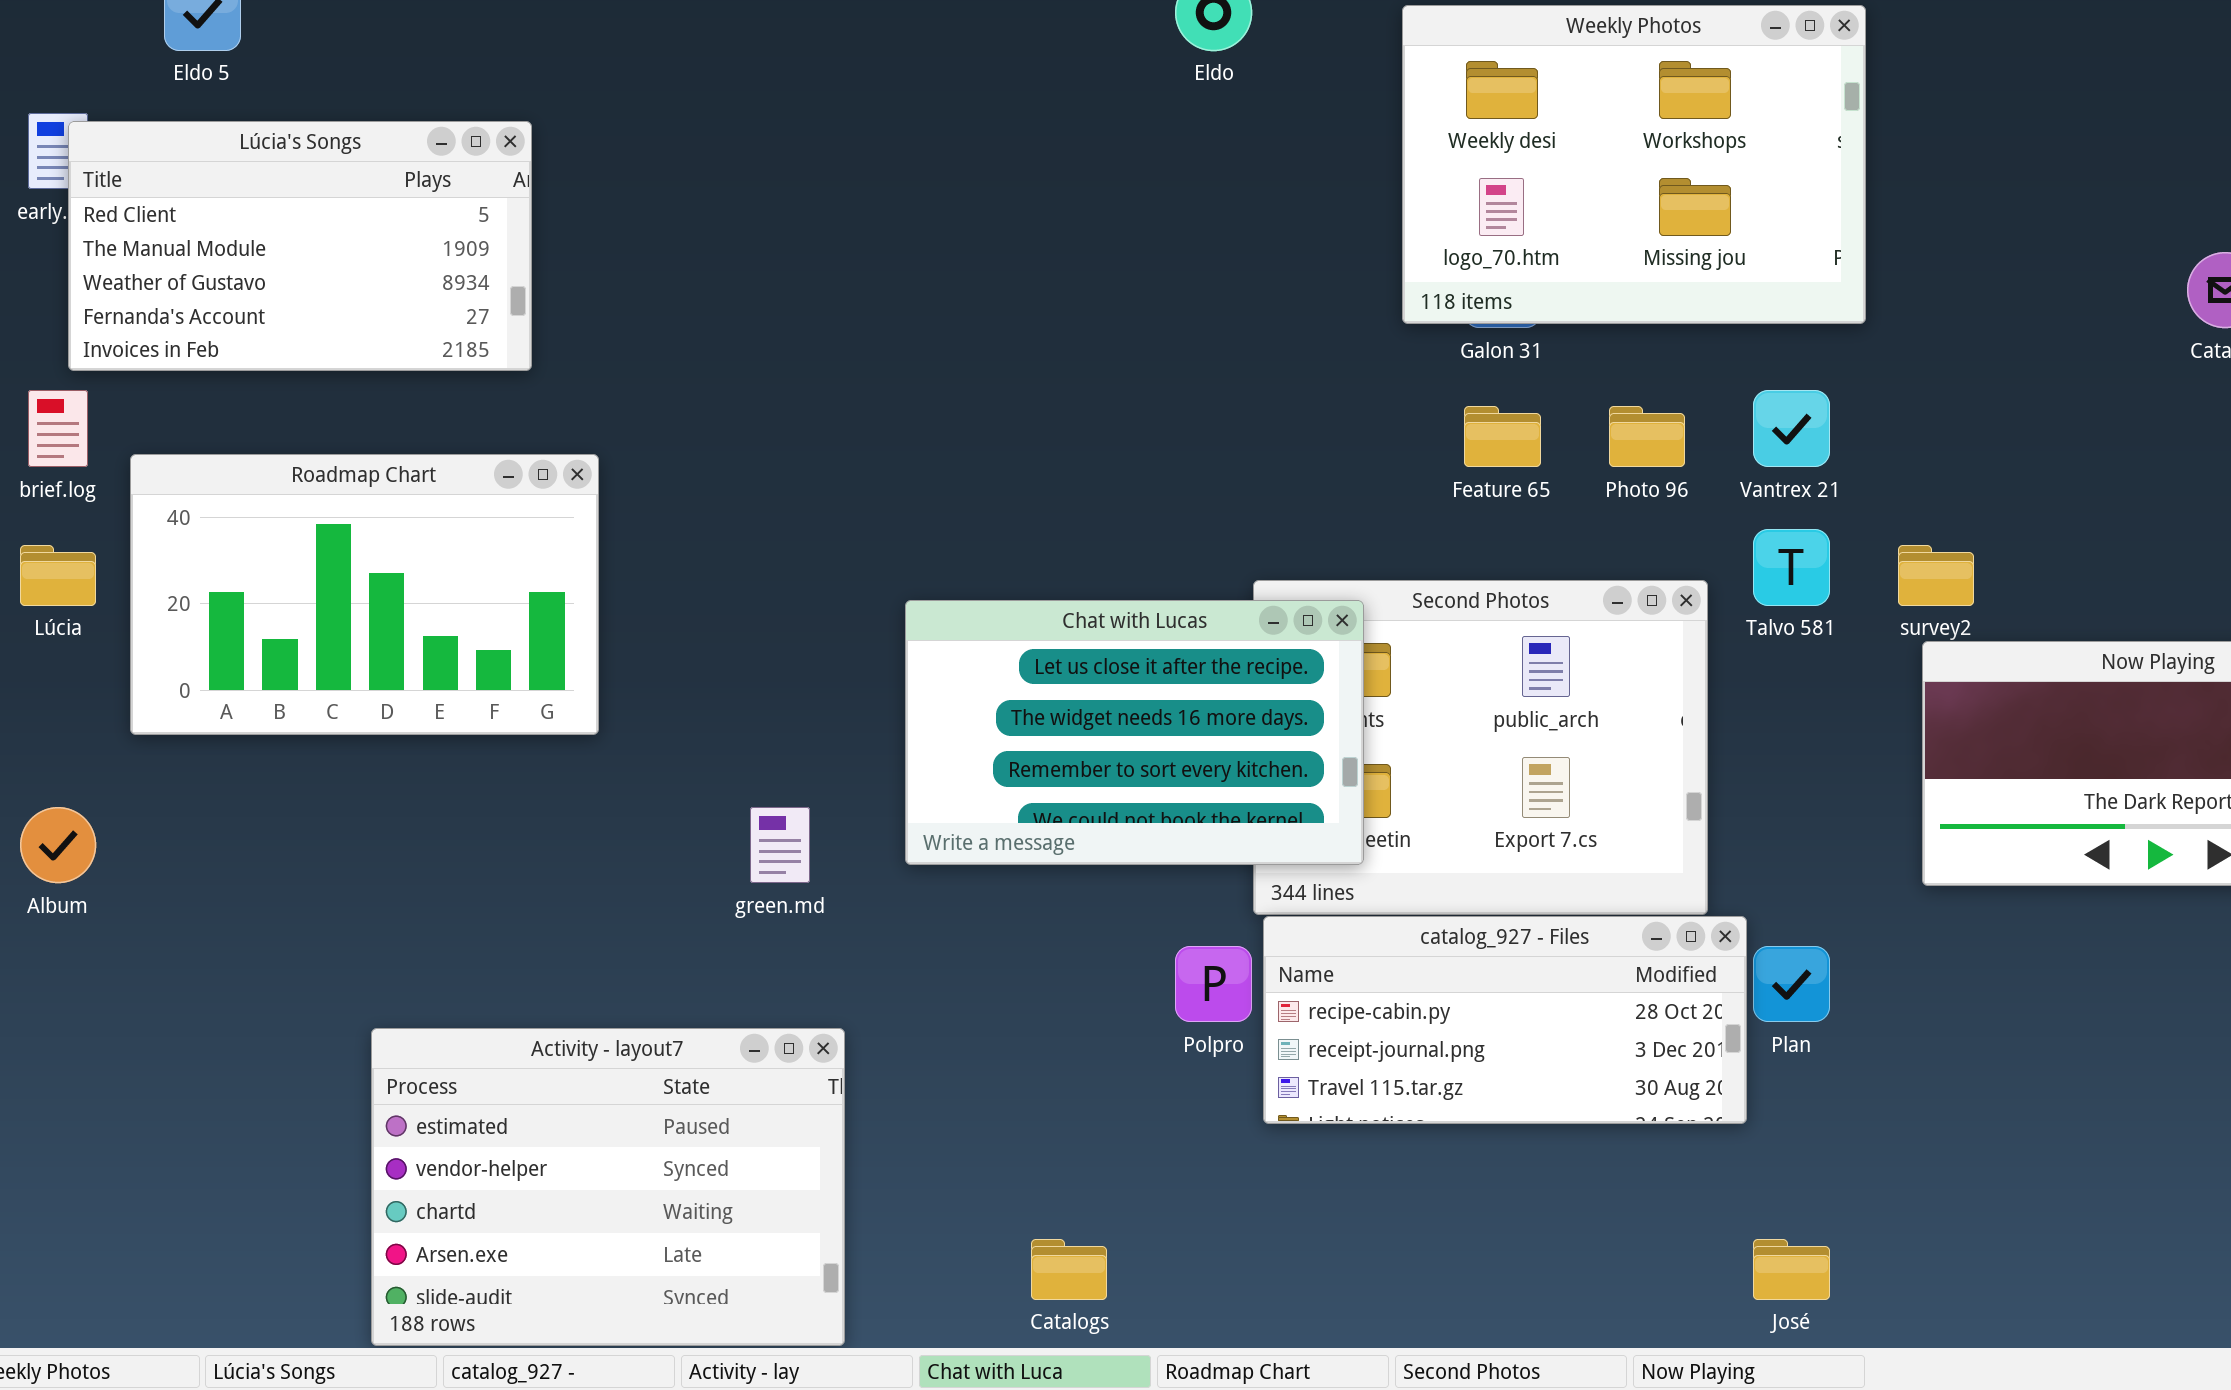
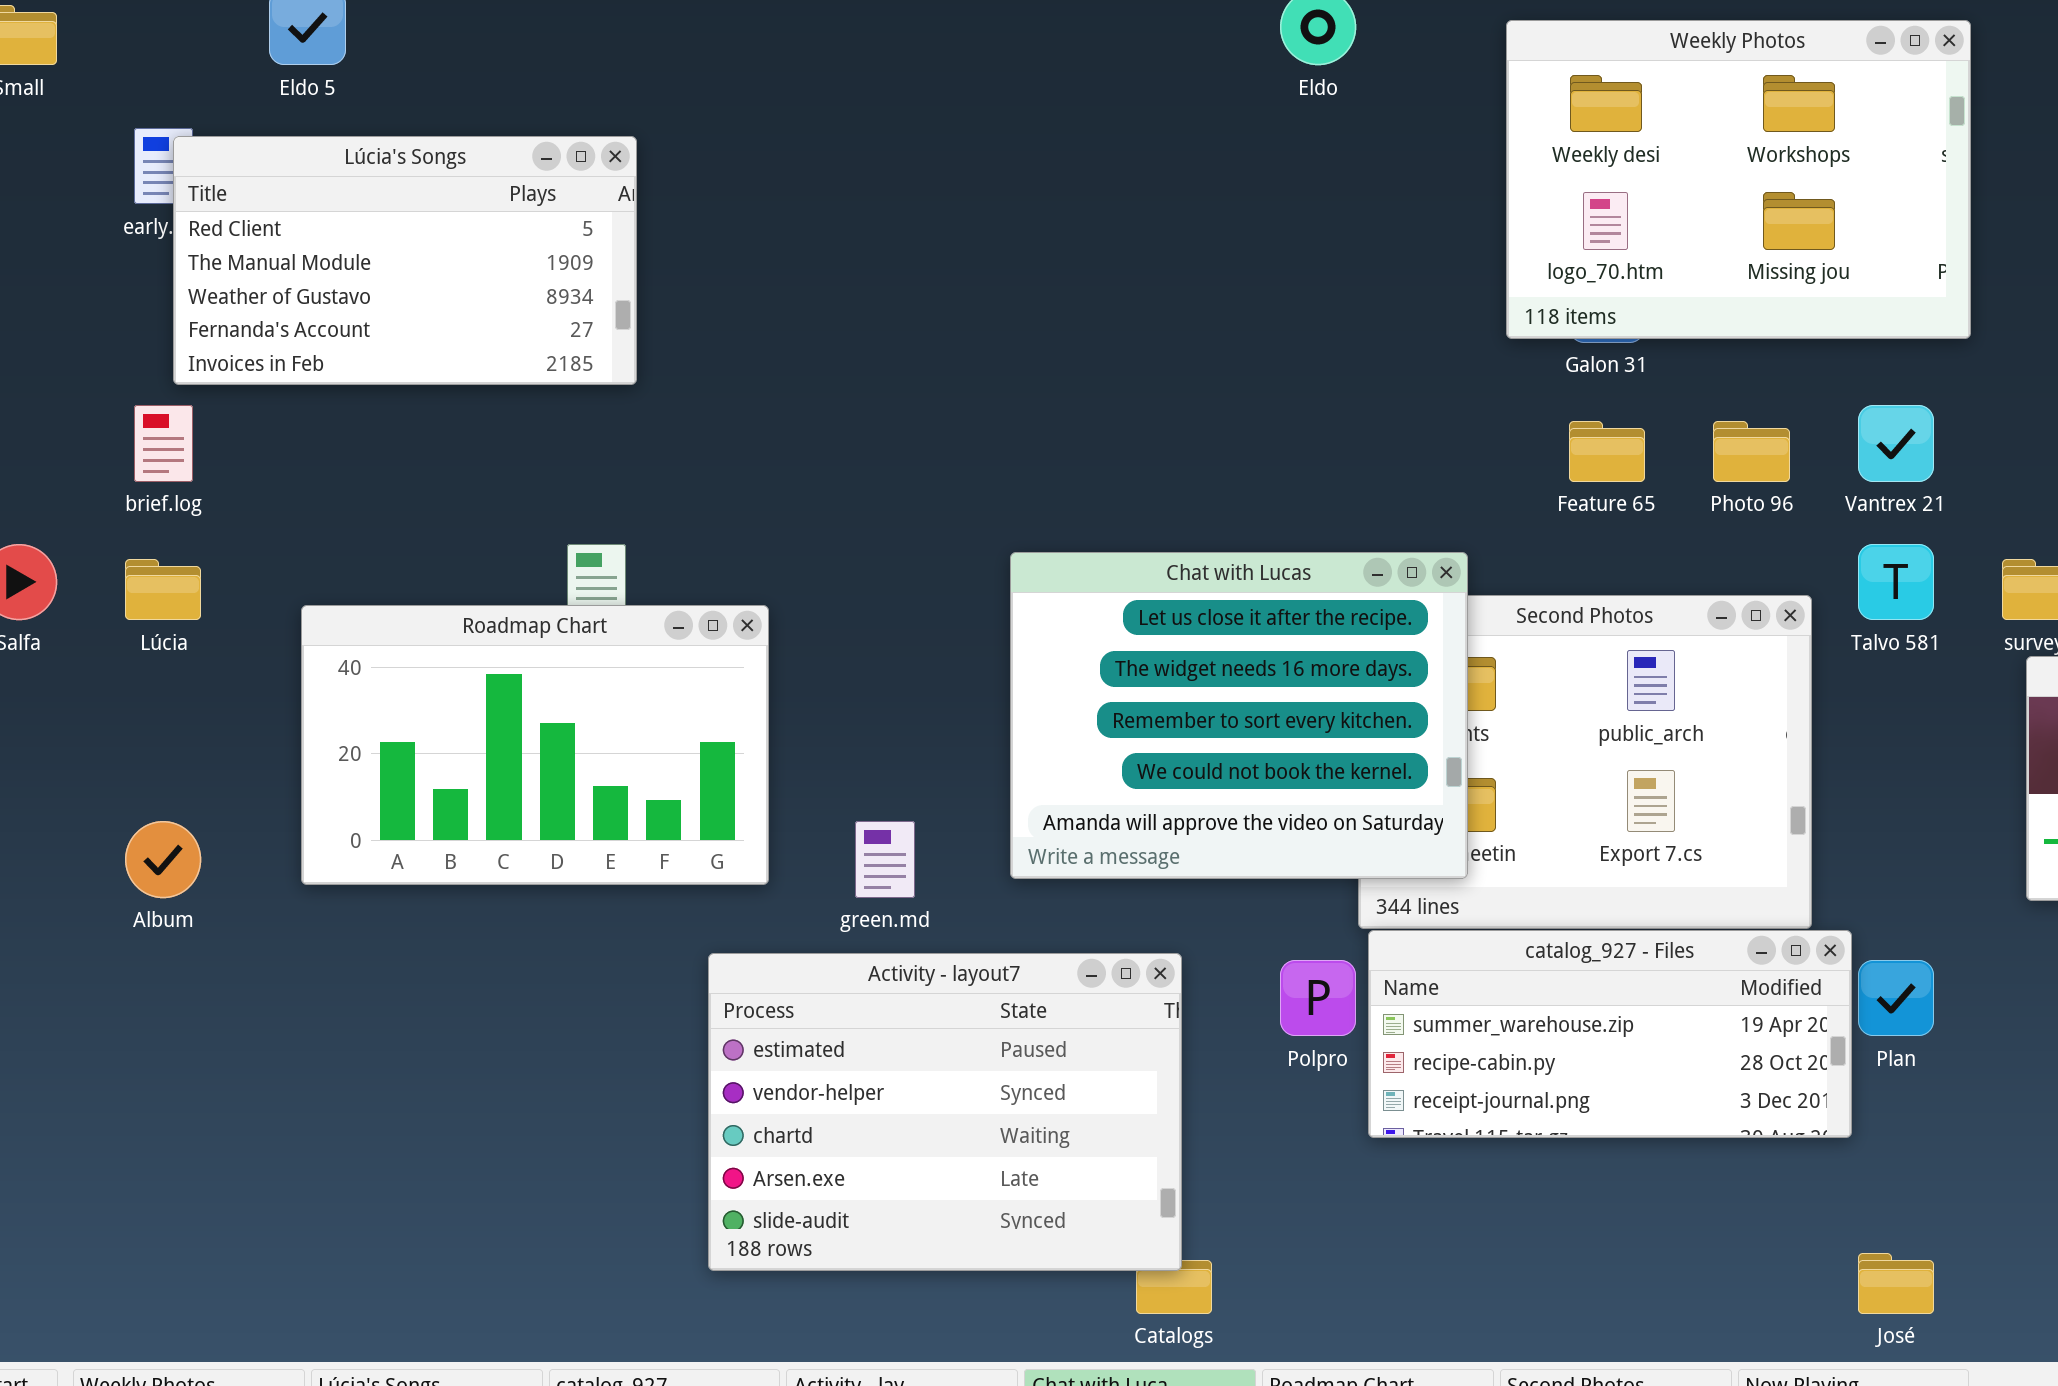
Roadmap Chart: [130,454,599,735] -> [301,605,769,885], moved
Chat with Lucas: [905,600,1364,865] -> [1010,552,1468,879], resized
catalog_927 - Files: [1263,916,1747,1124] -> [1368,930,1852,1138], scrolled up 1 row
Activity - layout7: [371,1028,845,1346] -> [708,953,1182,1271], moved

